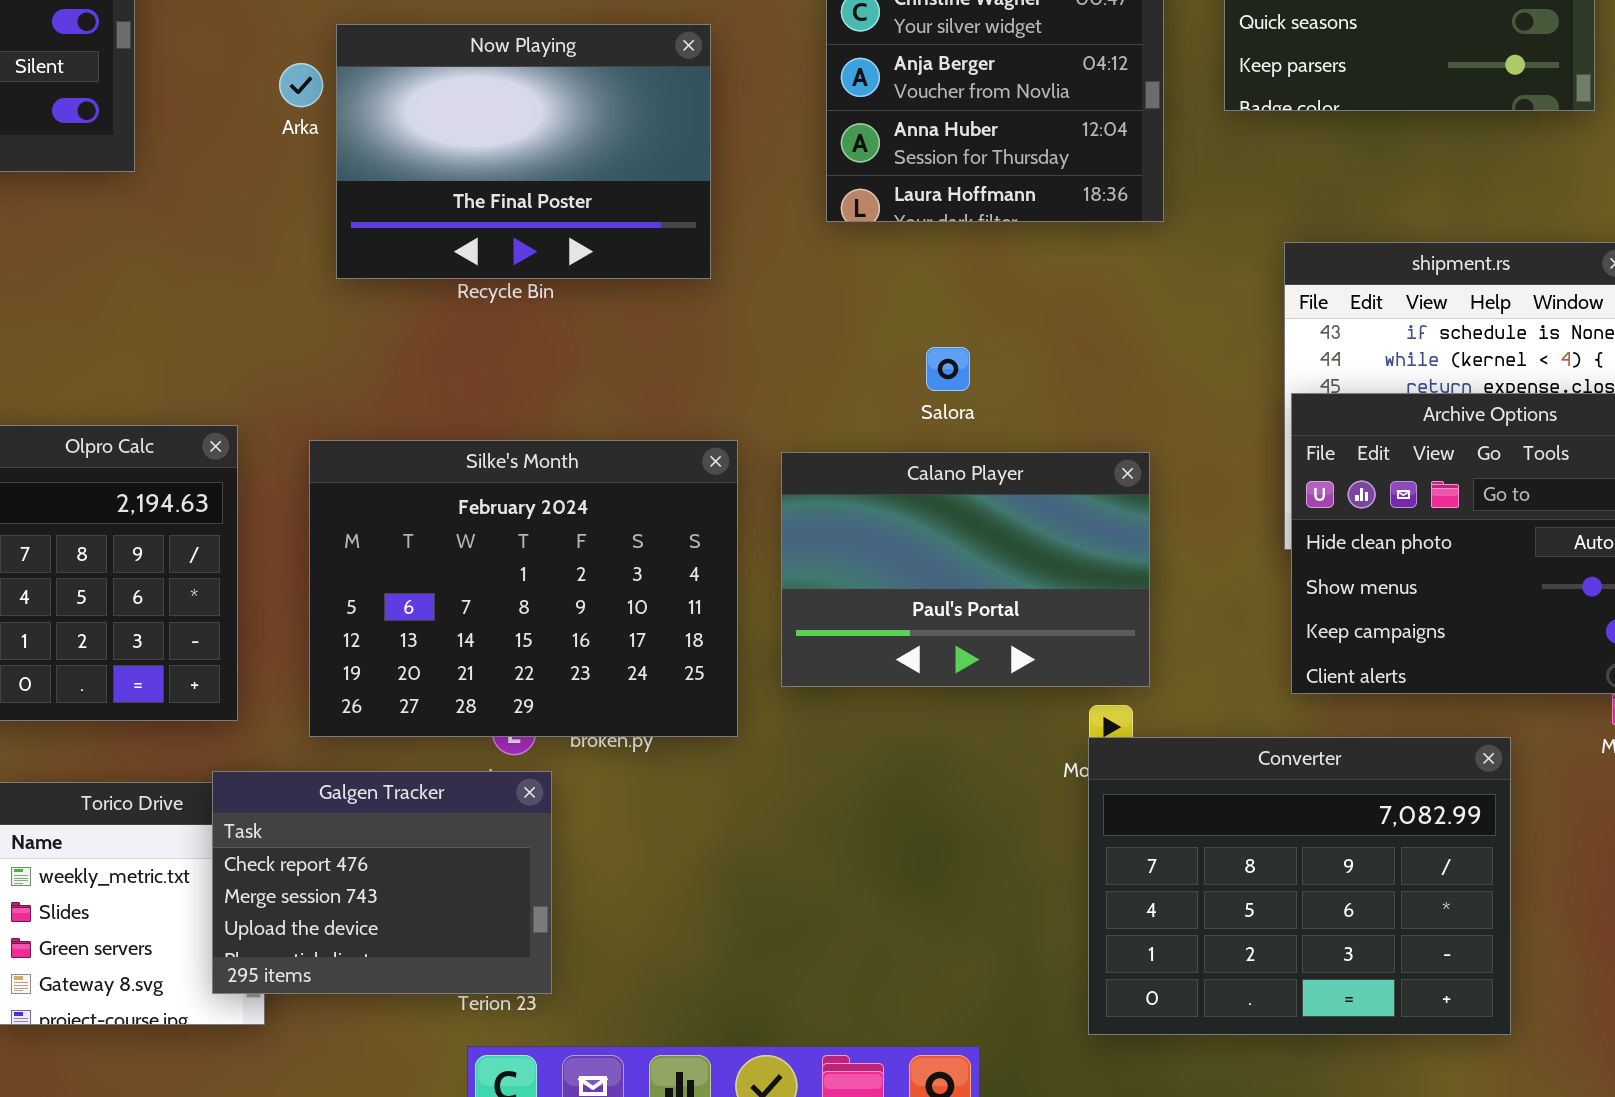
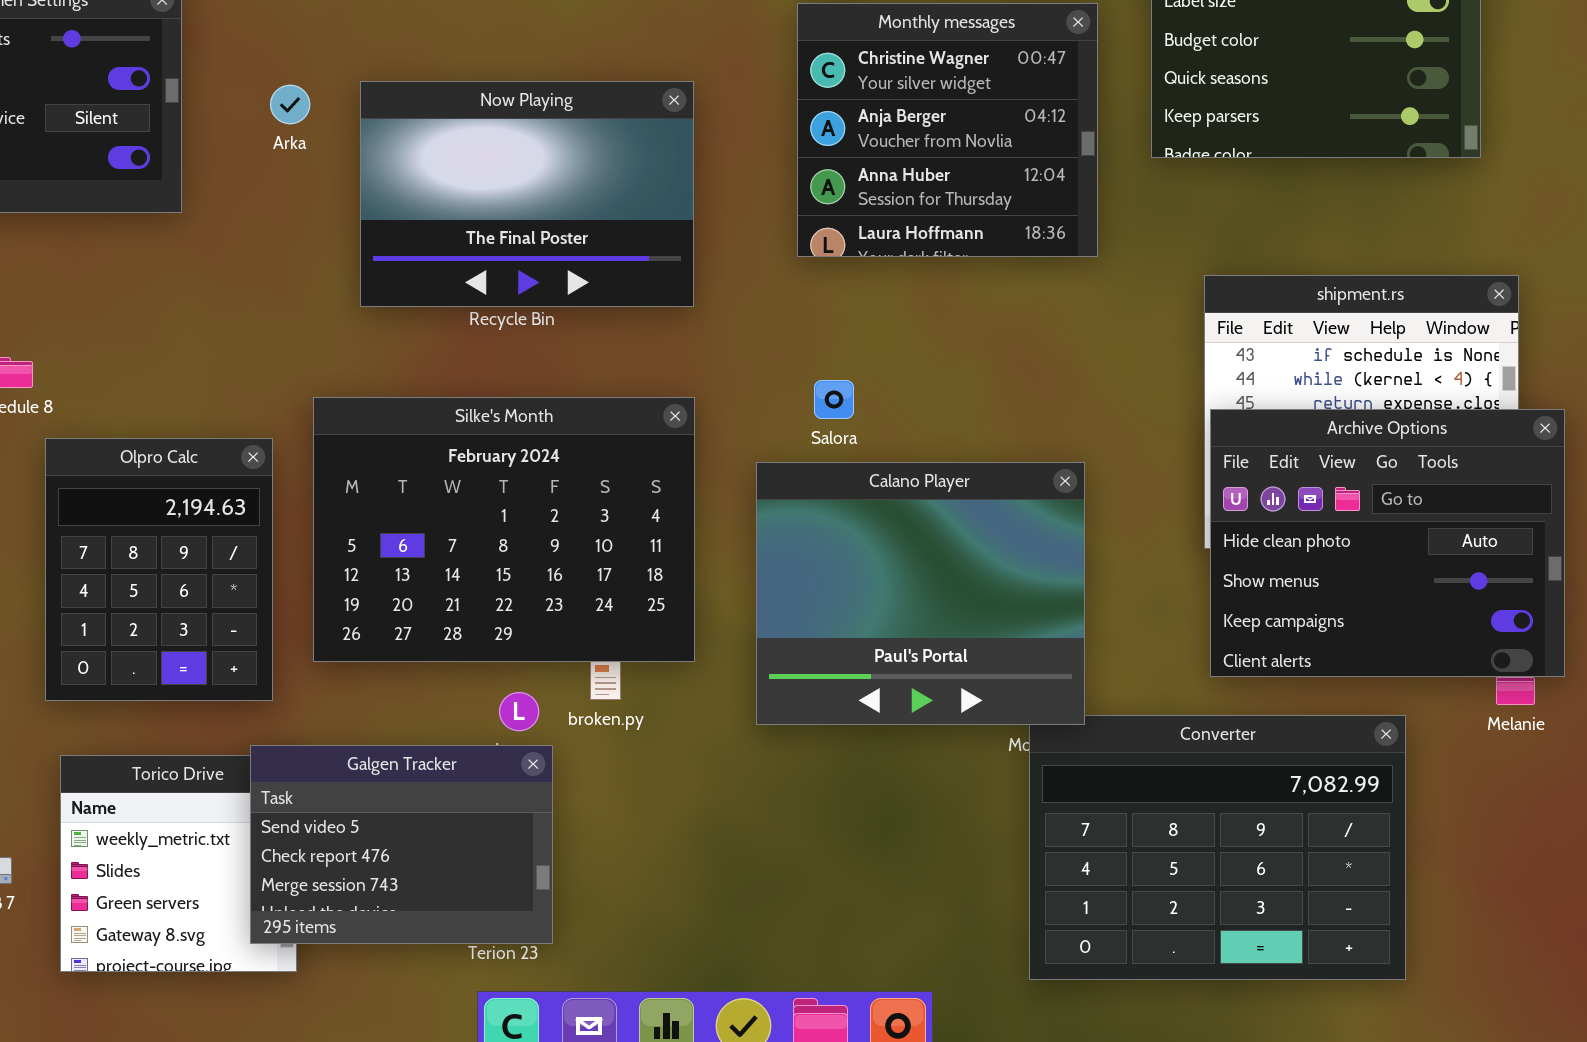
Arka: [279,63,323,107] -> [270,85,310,124], moved
Salora: [926,347,970,391] -> [814,380,854,419], moved
Silke's Month: [309,440,738,737] -> [313,397,695,662], moved
Calano Player: [781,452,1150,687] -> [756,462,1085,725], resized
Galgen Tracker: [212,771,552,994] -> [250,745,553,944], scrolled up 1 row

